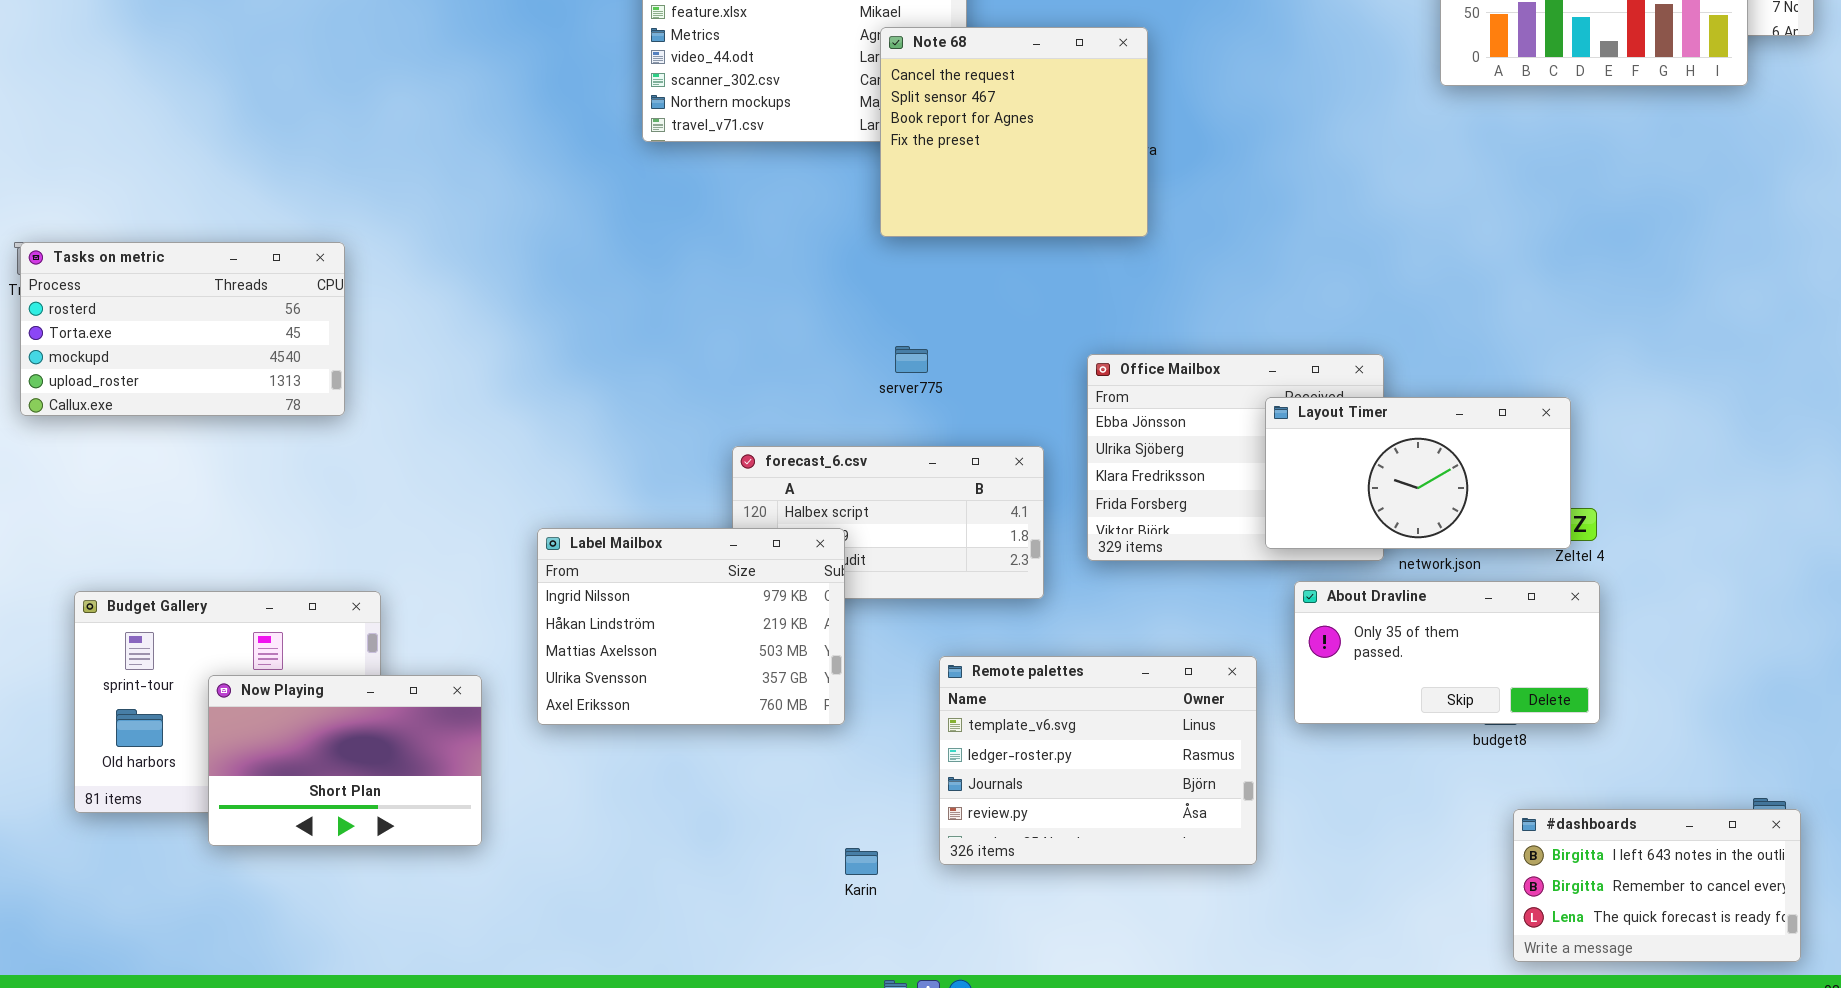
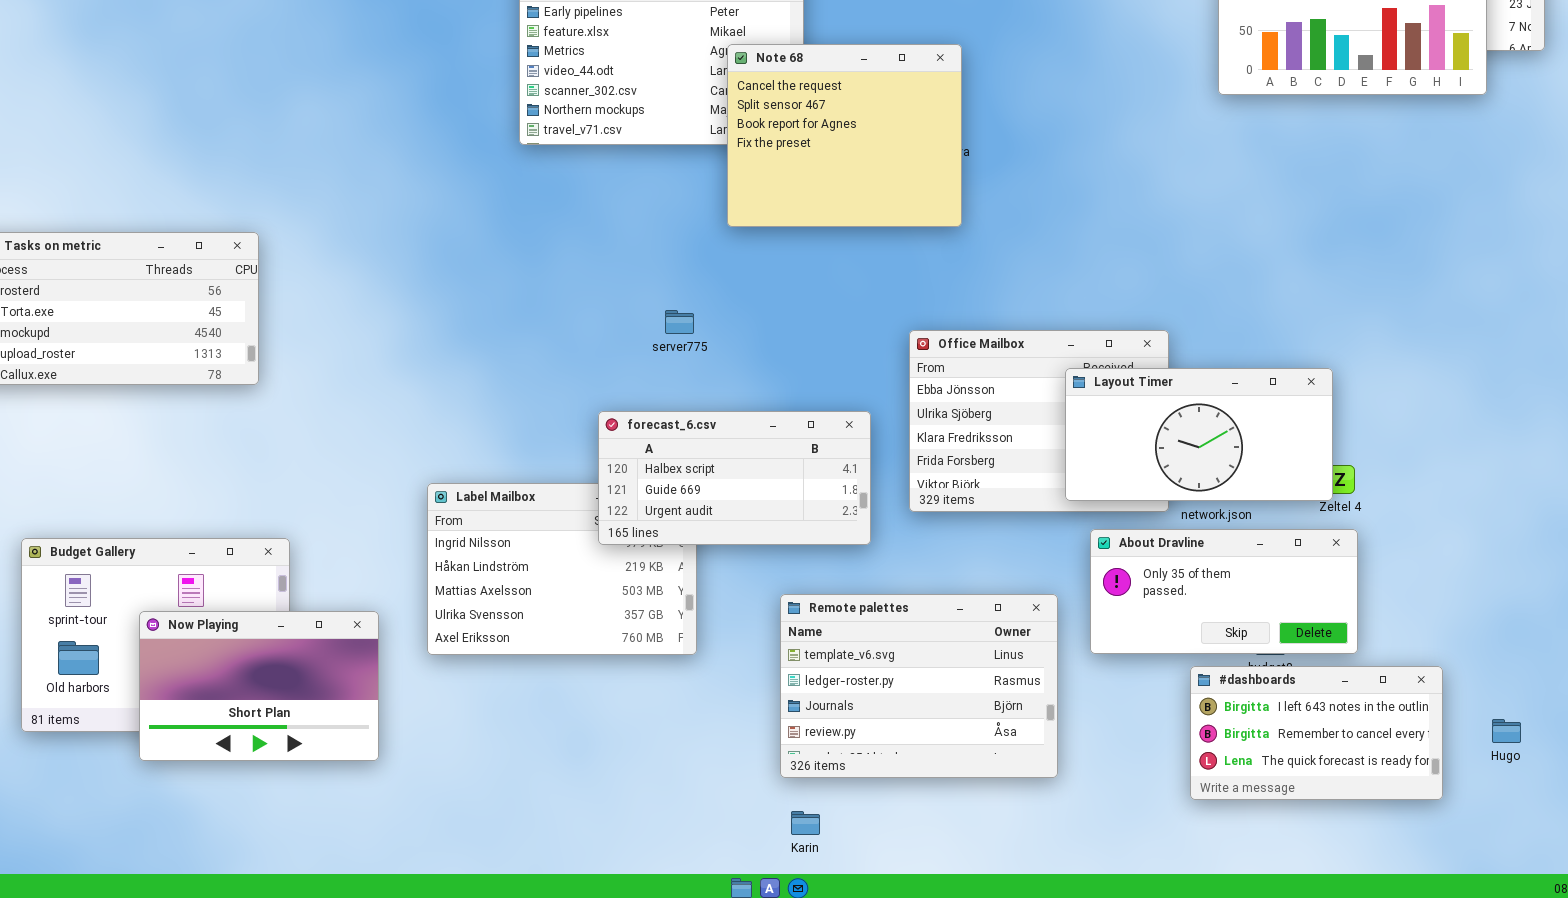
server775: [895,346,928,373] -> [665,310,694,334], moved
forecast_6.csv: [732,446,1044,599] -> [598,411,871,545], raised
#dashboards: [1513,809,1801,962] -> [1190,666,1443,800], moved
Karin: [845,848,878,875] -> [791,811,820,835], moved

